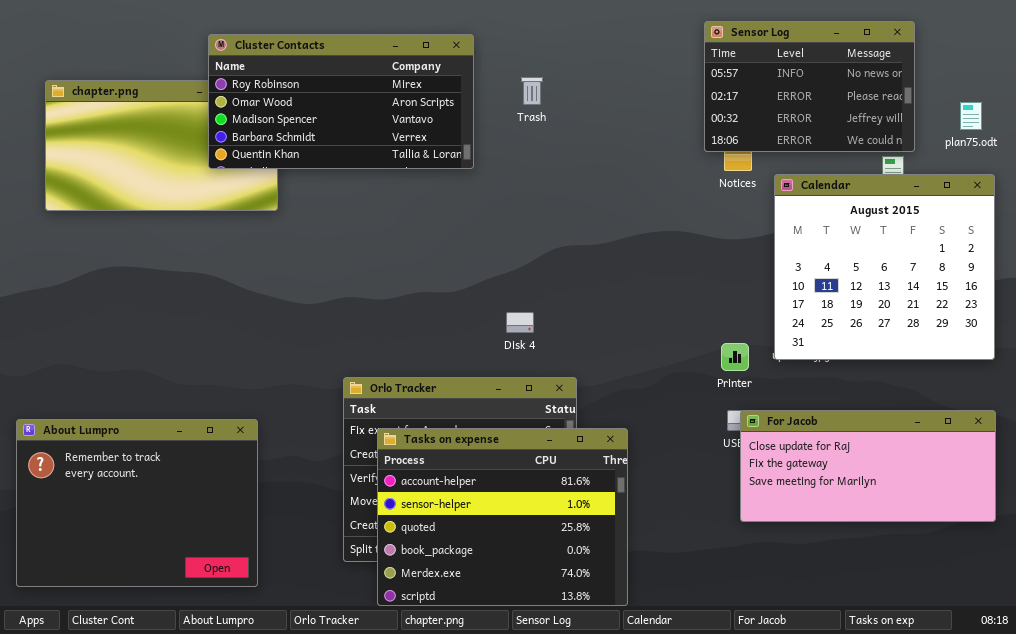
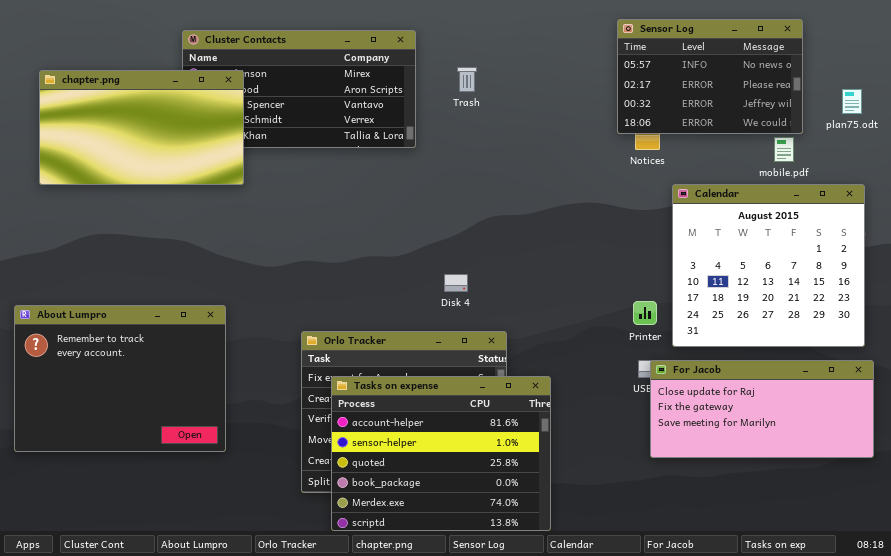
chapter.png: [45,80,278,211] -> [39,70,244,185], raised
Calendar: [774,174,995,360] -> [672,184,865,347], moved
About Lumpro: [16,419,258,587] -> [14,305,226,452], moved

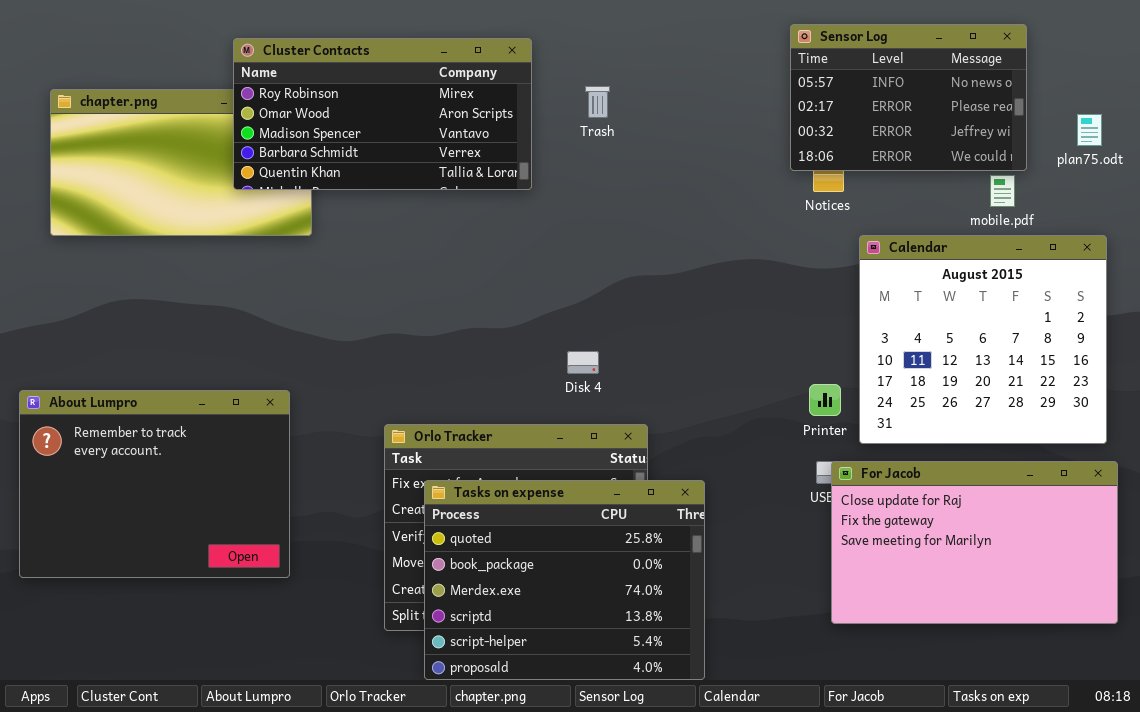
Cluster Contacts: [182,30,416,148] -> [233,38,532,190], raised
For Jacob: [650,360,874,458] -> [831,461,1118,624], resized
Tasks on expense: [331,376,551,531] -> [424,480,705,680], scrolled down 2 rows

